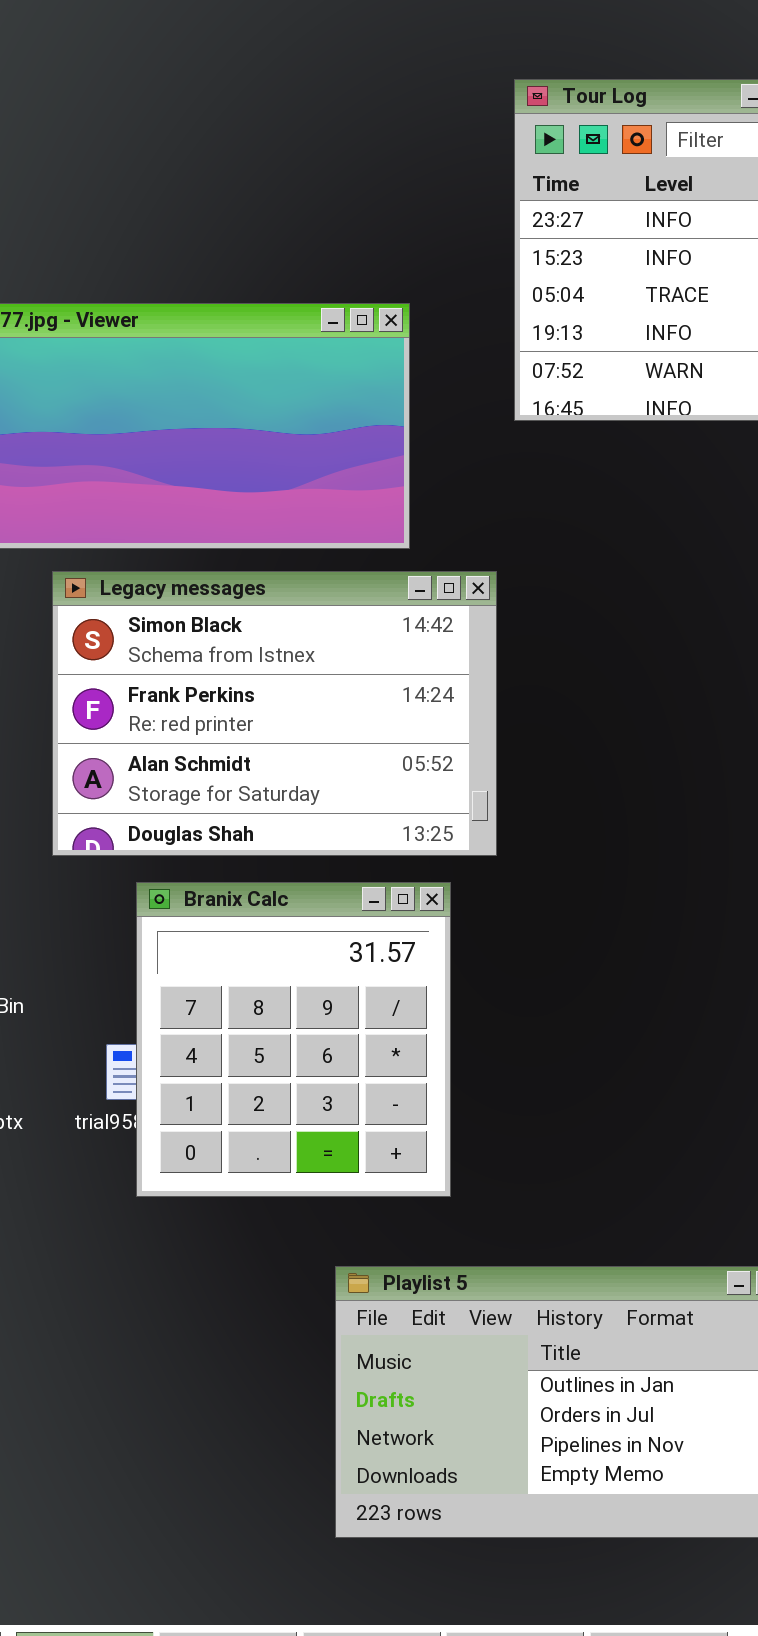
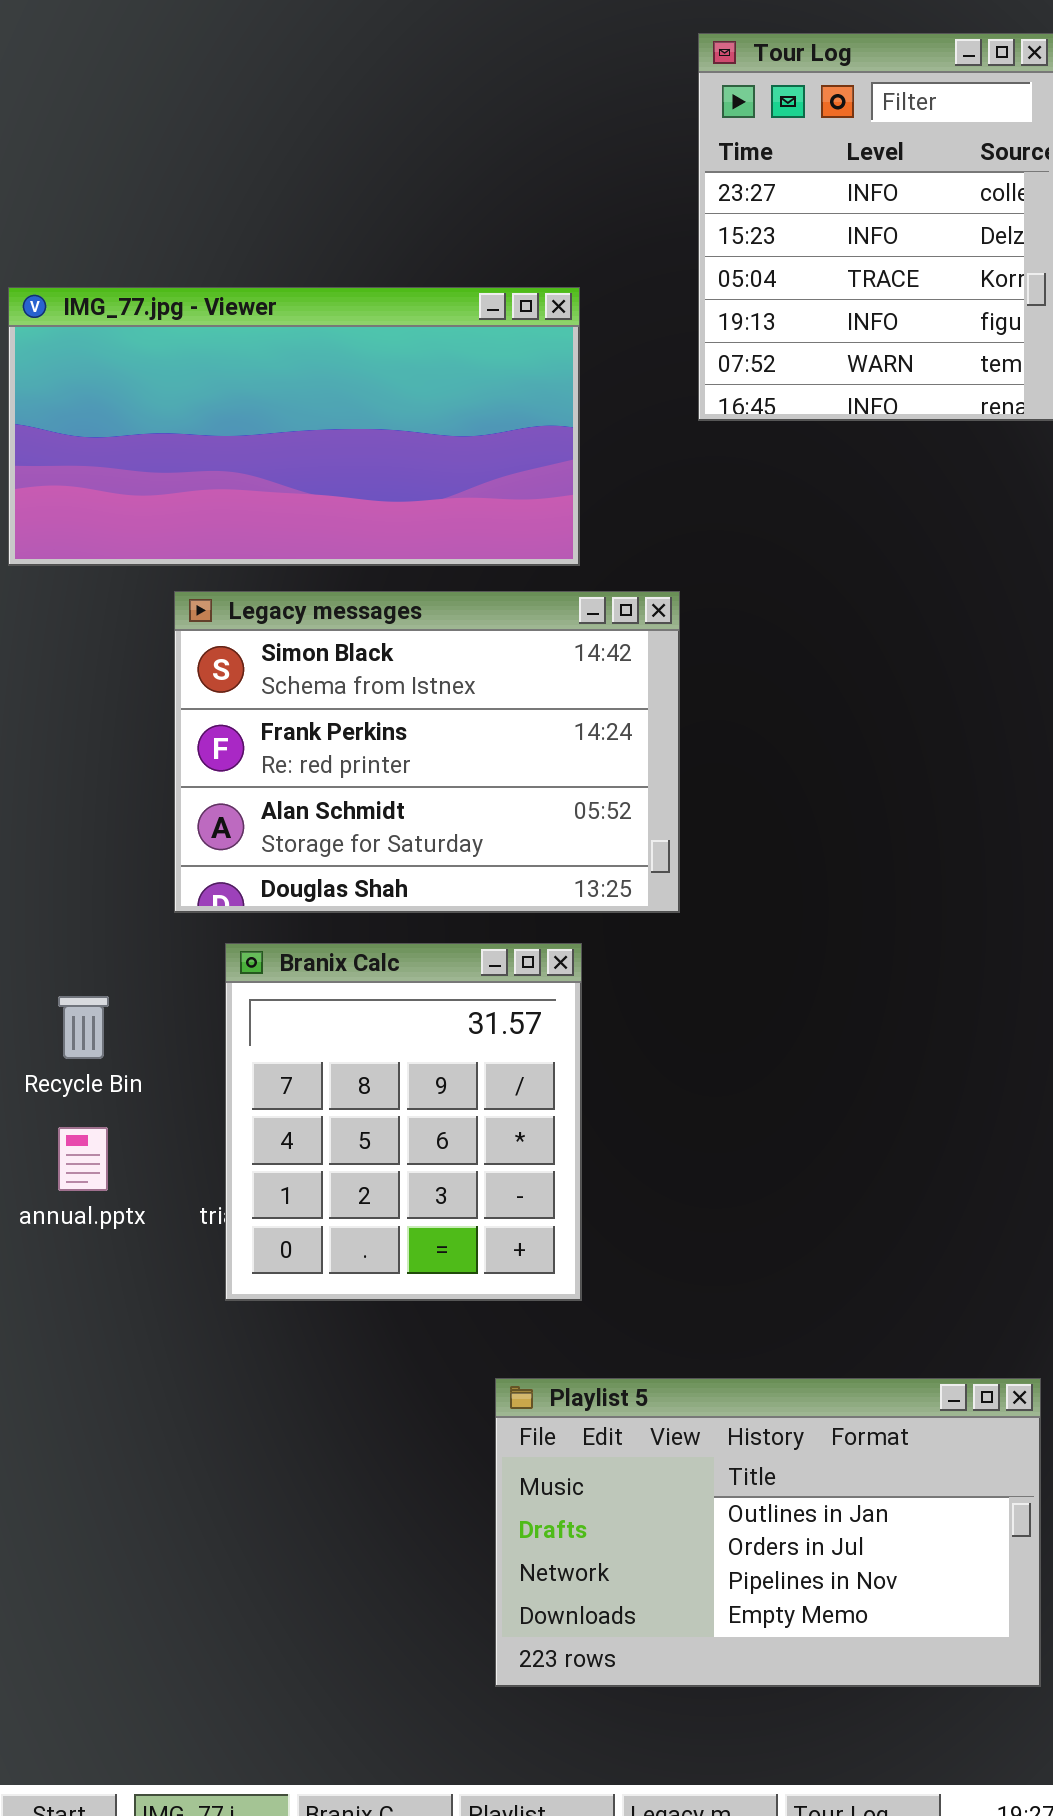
Branix Calc: [136,882,451,1197] -> [225,943,582,1301], moved

